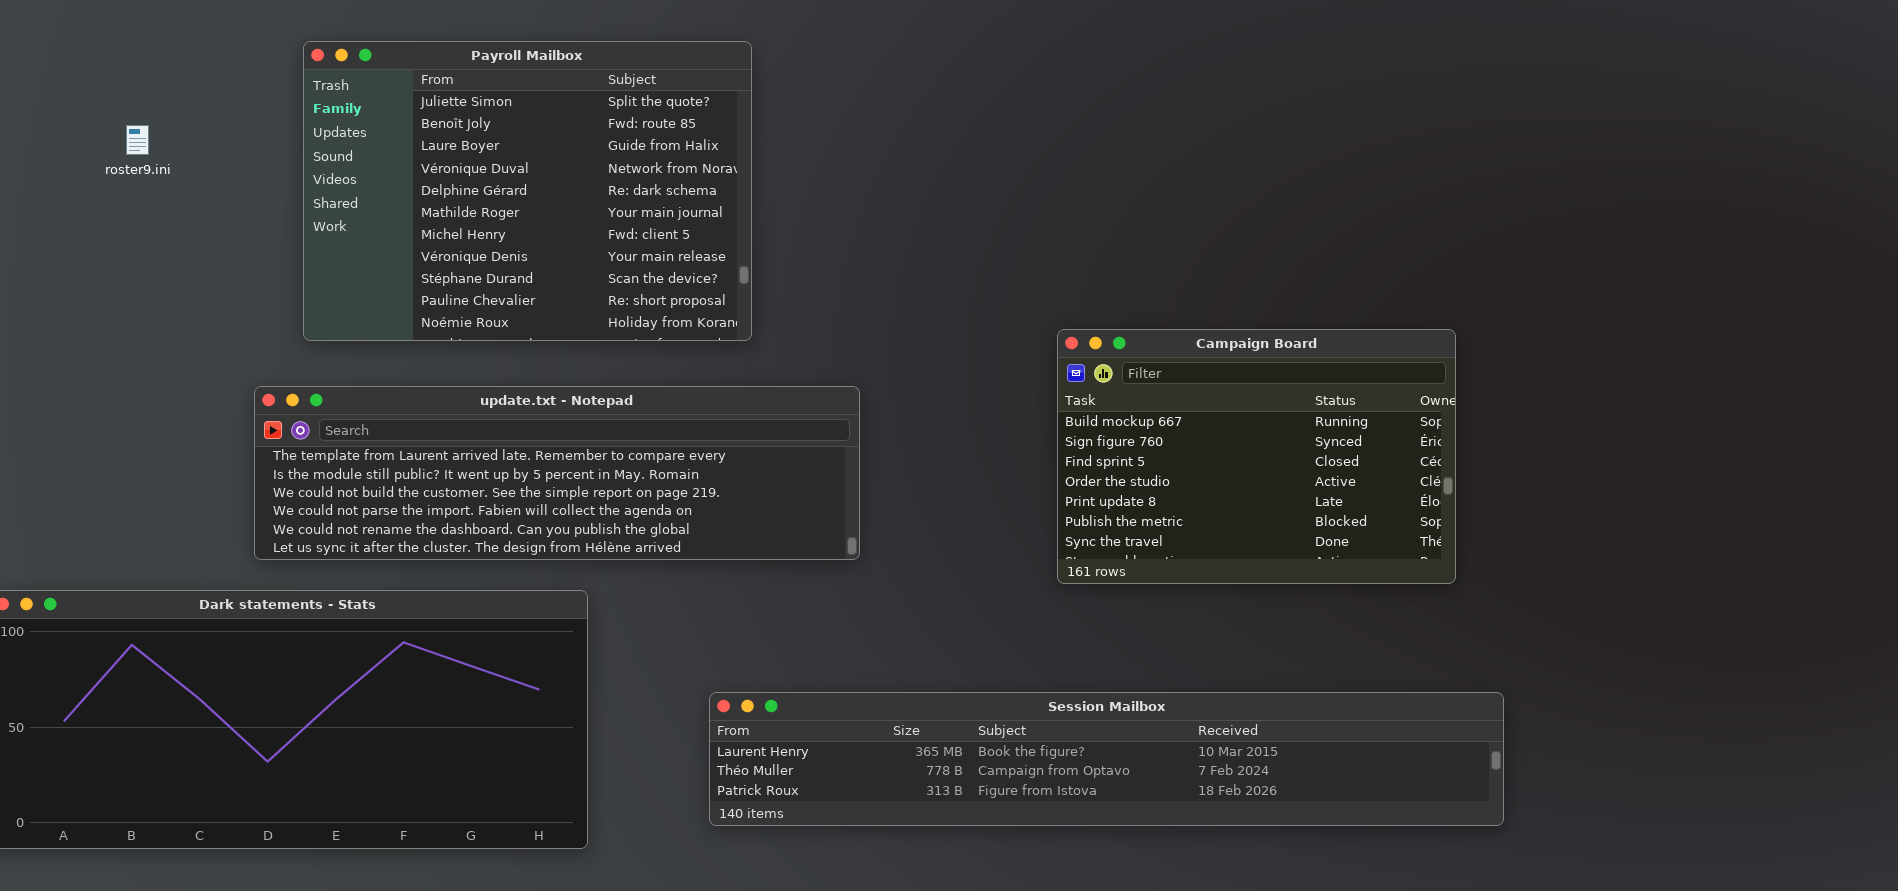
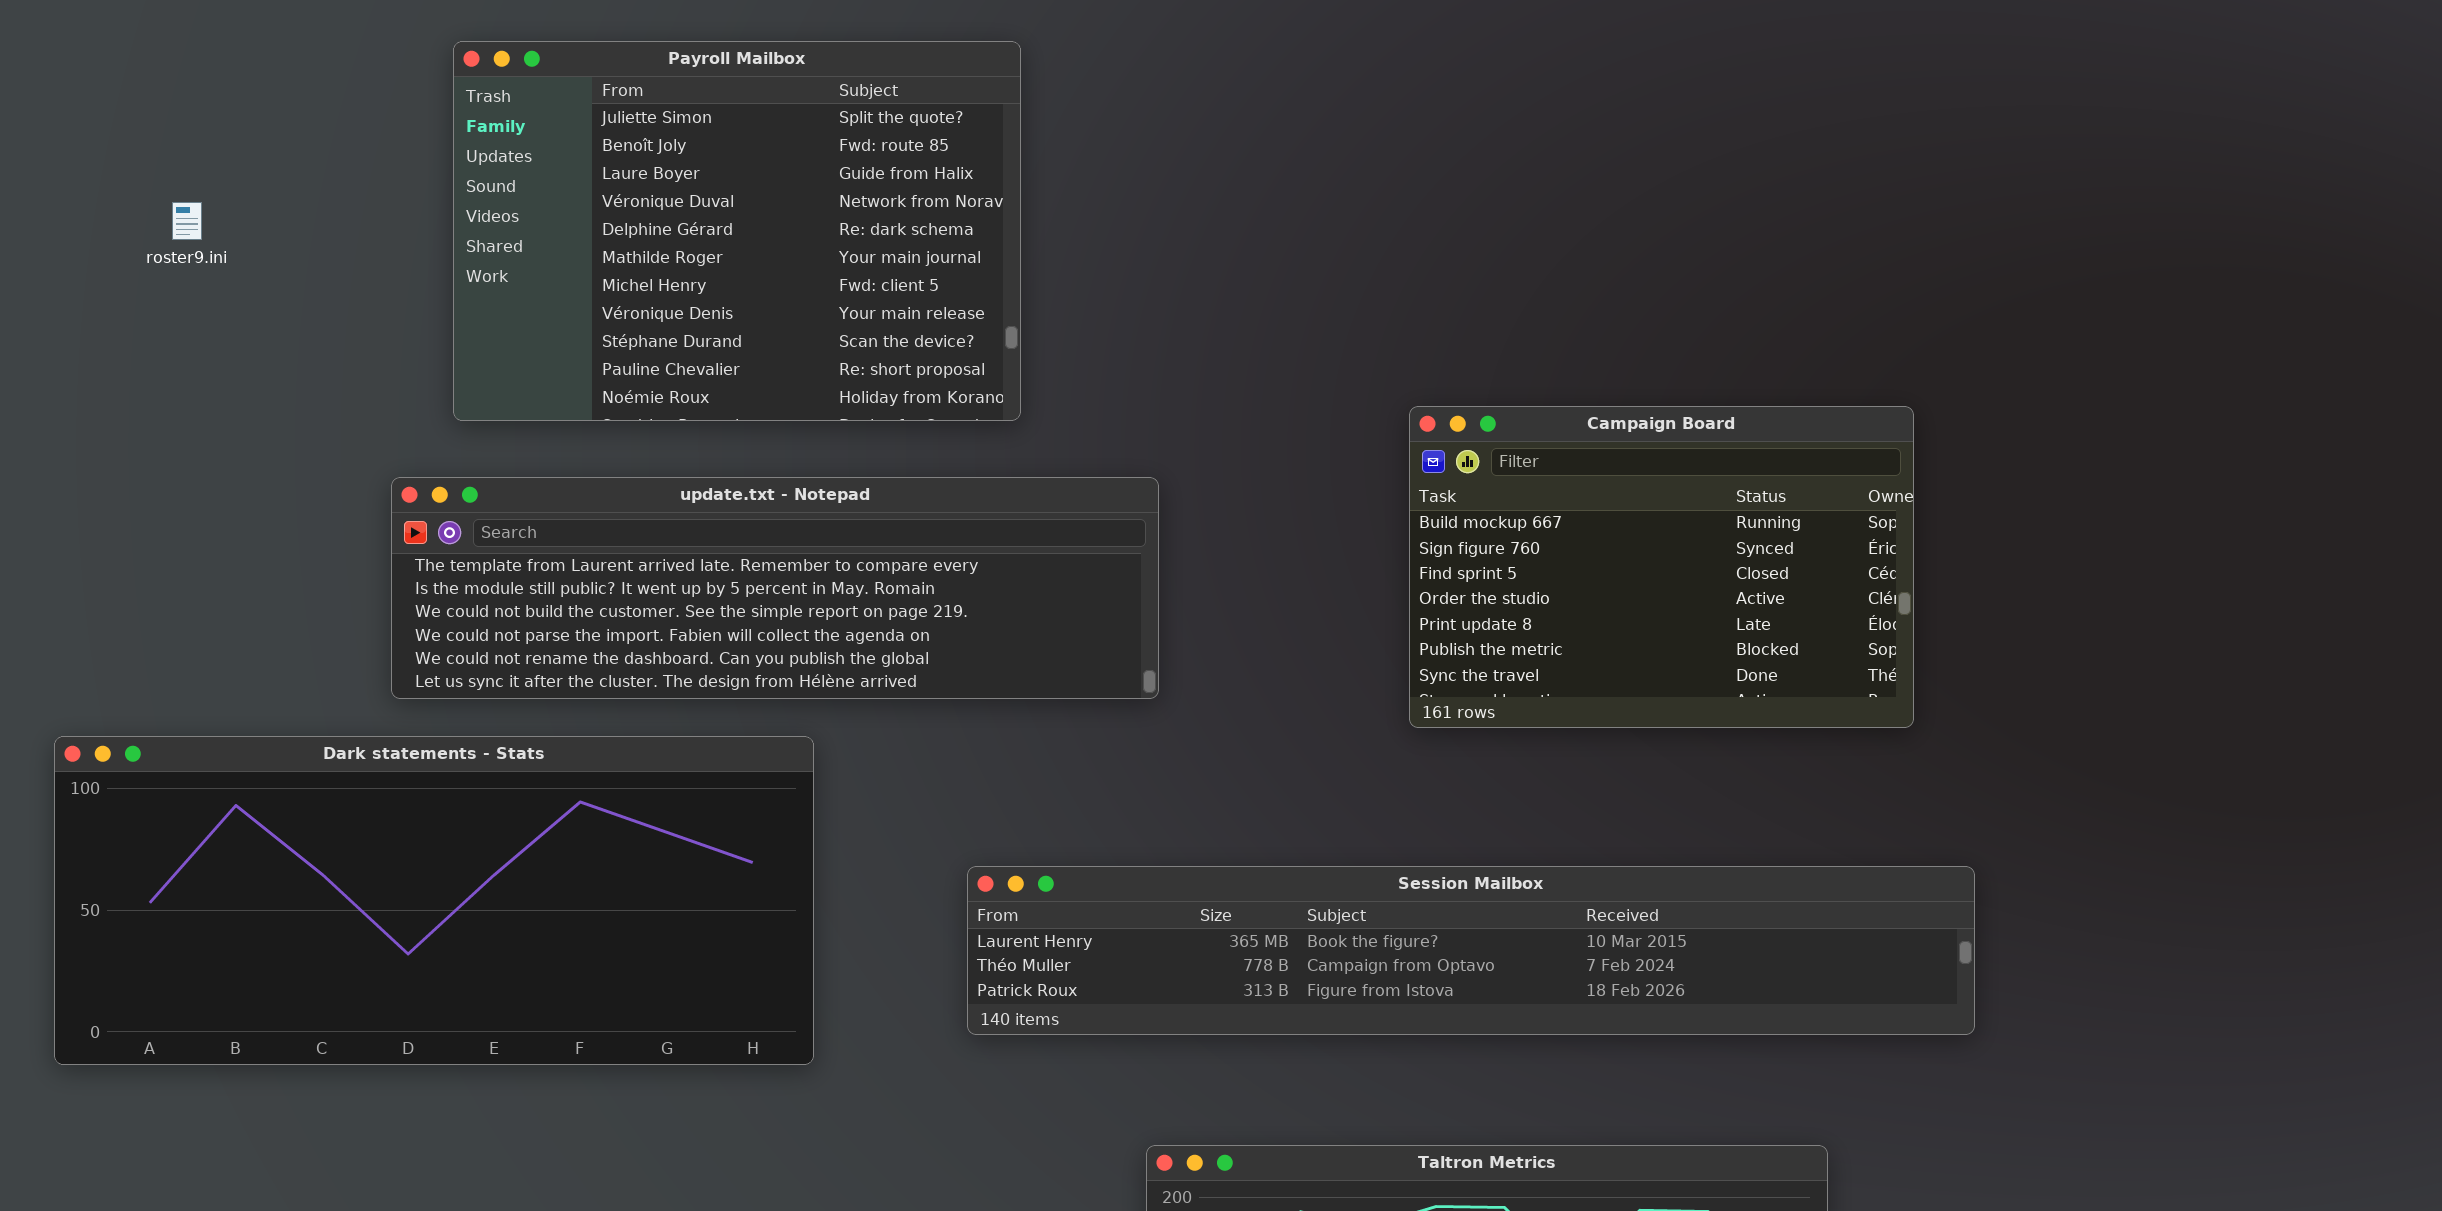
roster9.ini: [126,125,149,155] -> [172,202,202,240], moved

